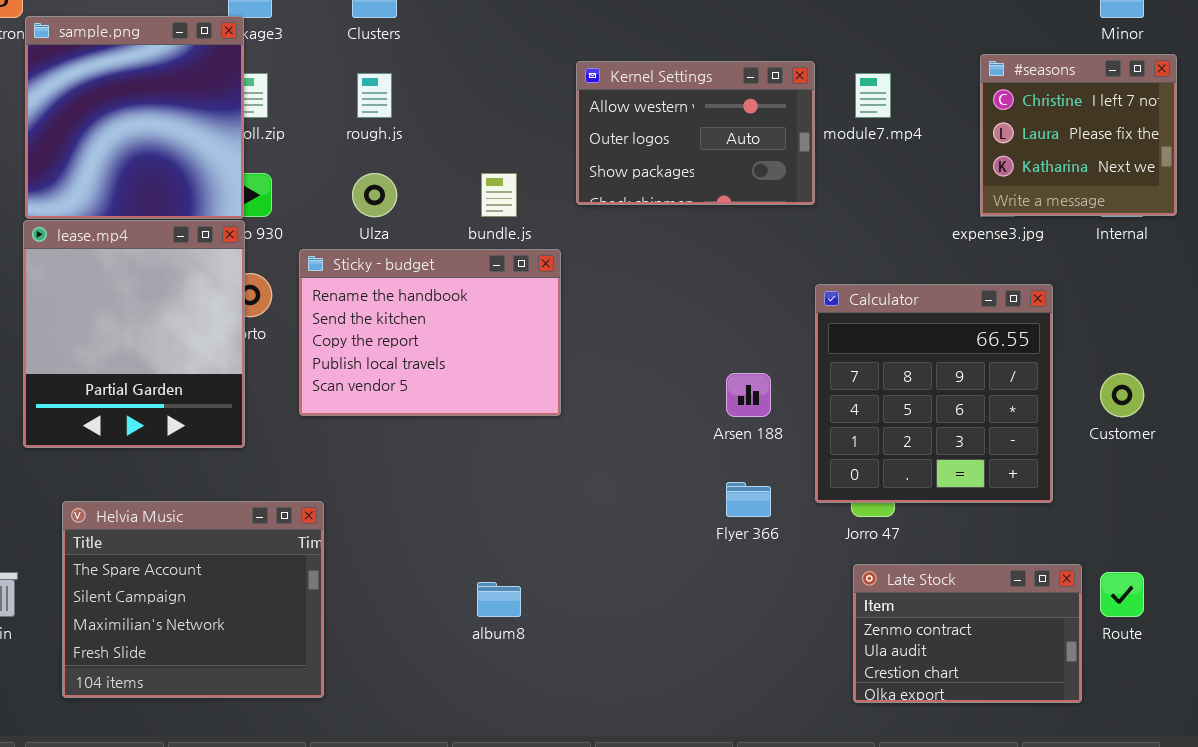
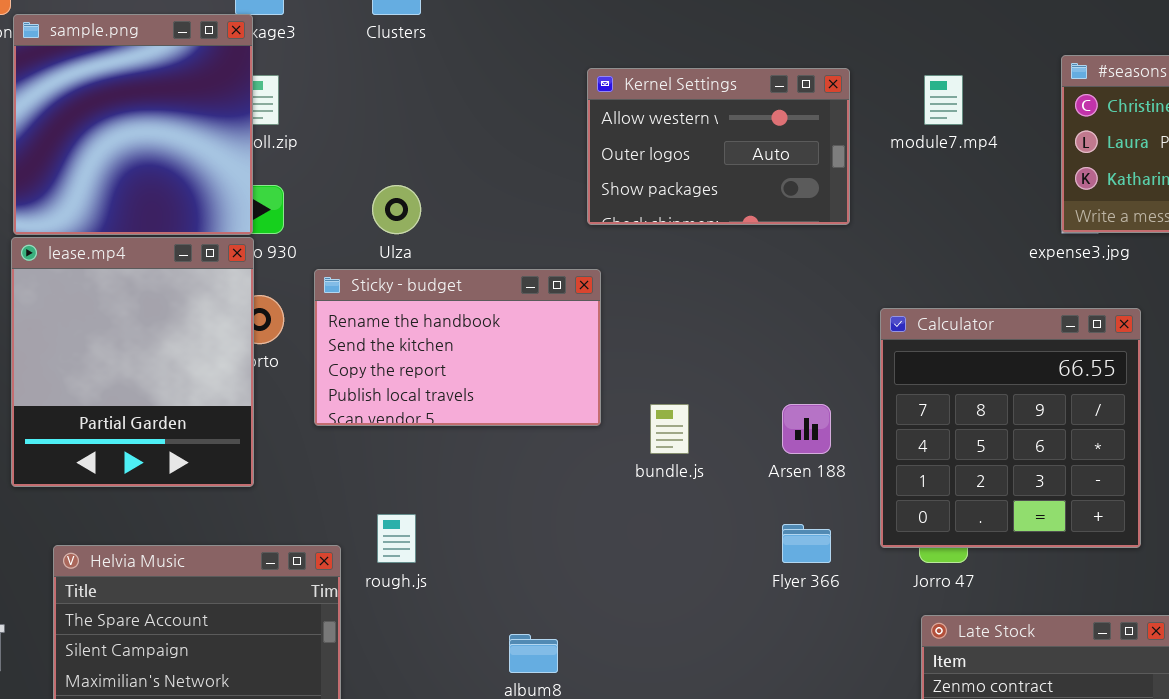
Kernel Settings: [576,61,815,205] -> [587,68,850,225], moved
rough.js: [357,73,392,118] -> [377,514,416,563], moved
bundle.js: [481,173,517,217] -> [650,404,689,454], moved
Sticky - budget: [299,249,561,416] -> [314,269,601,426], resized

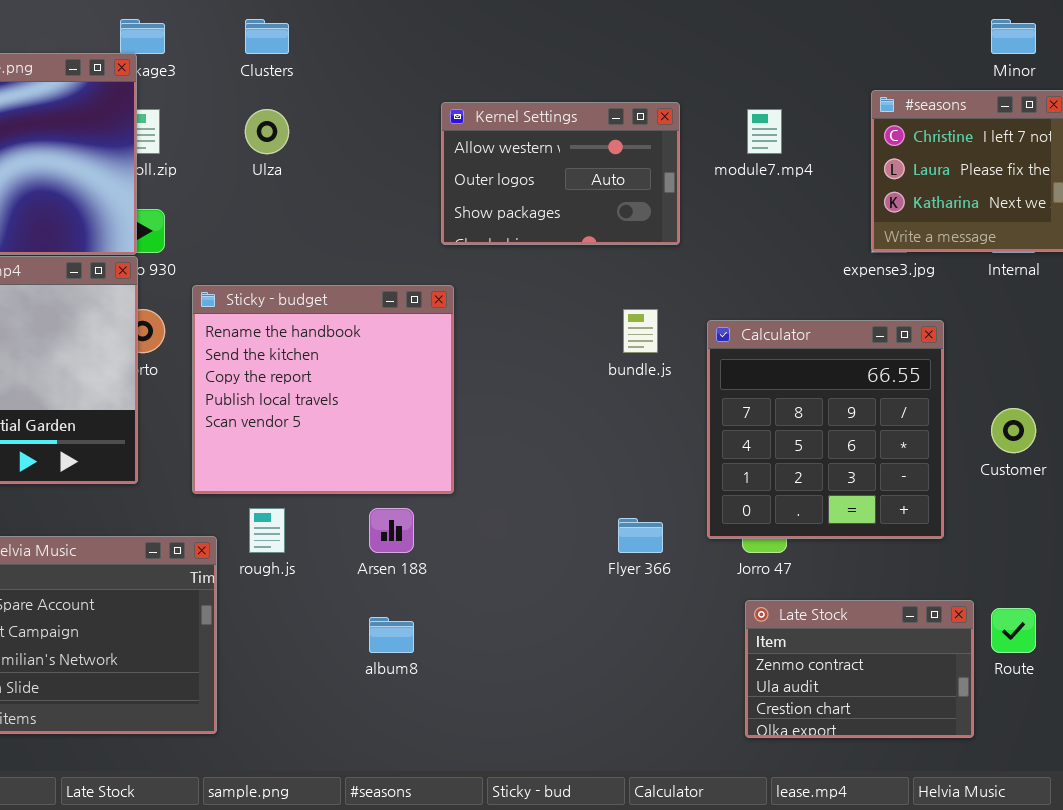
Ulza: [372,185,421,234] -> [245,109,289,154], moved
Sticky - budget: [314,269,601,426] -> [192,285,454,494], resized
bundle.js: [650,404,689,454] -> [623,309,658,353], moved
Arsen 188: [782,404,831,454] -> [369,508,414,553], moved

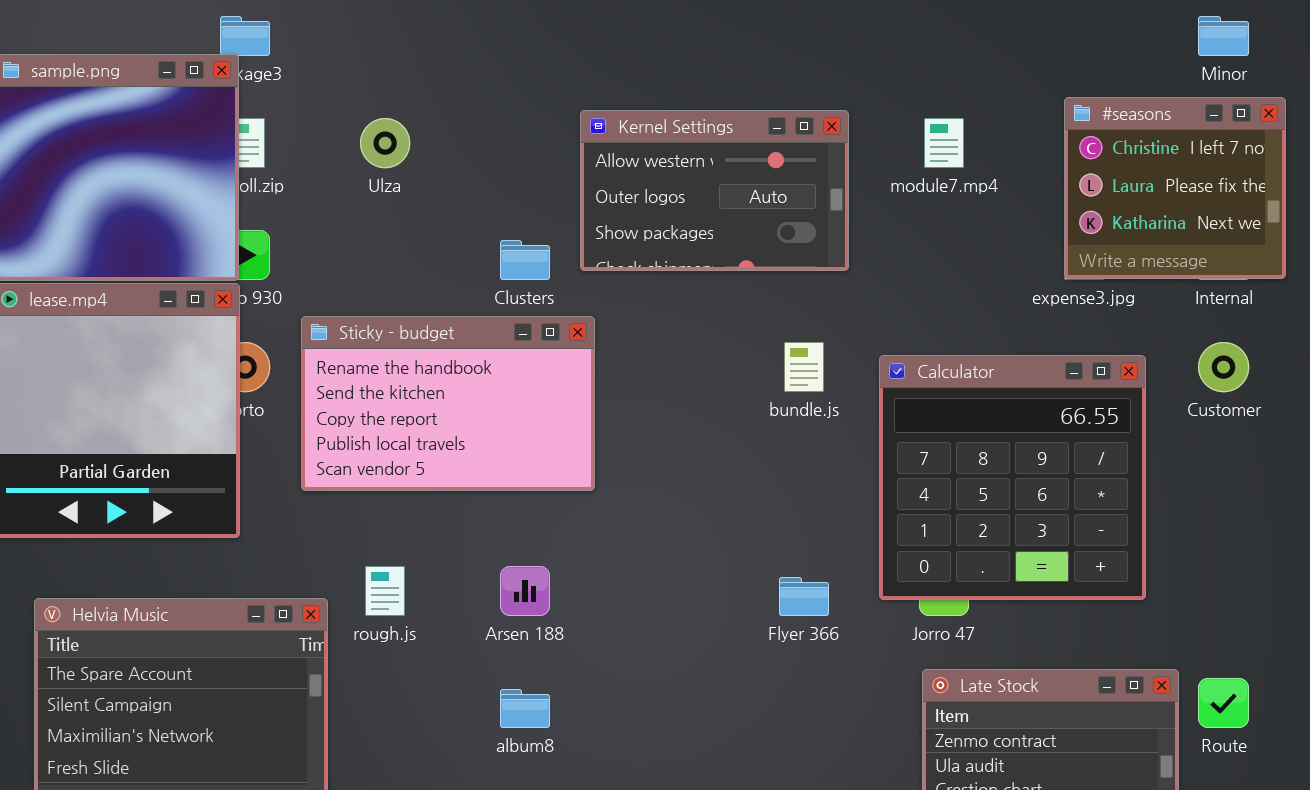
Clusters: [245,19,289,54] -> [500,240,550,280], moved
Sticky - budget: [192,285,454,494] -> [301,316,595,491], resized
Customer: [991,408,1036,453] -> [1198,342,1249,392], moved

